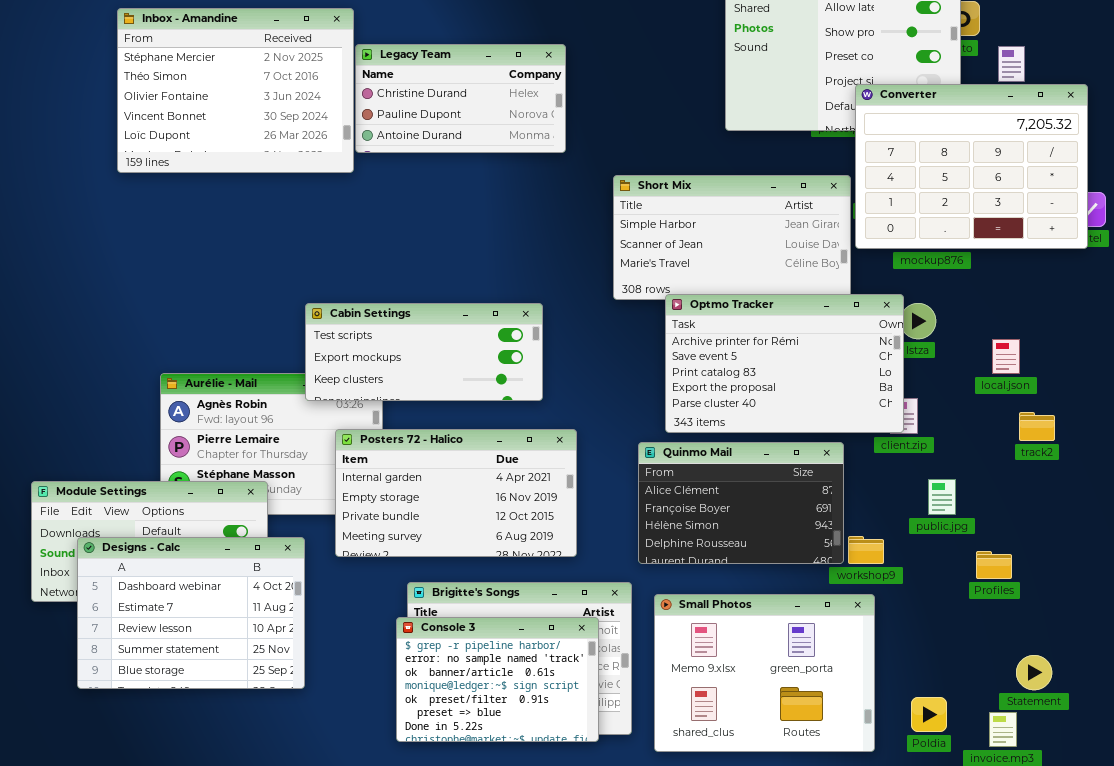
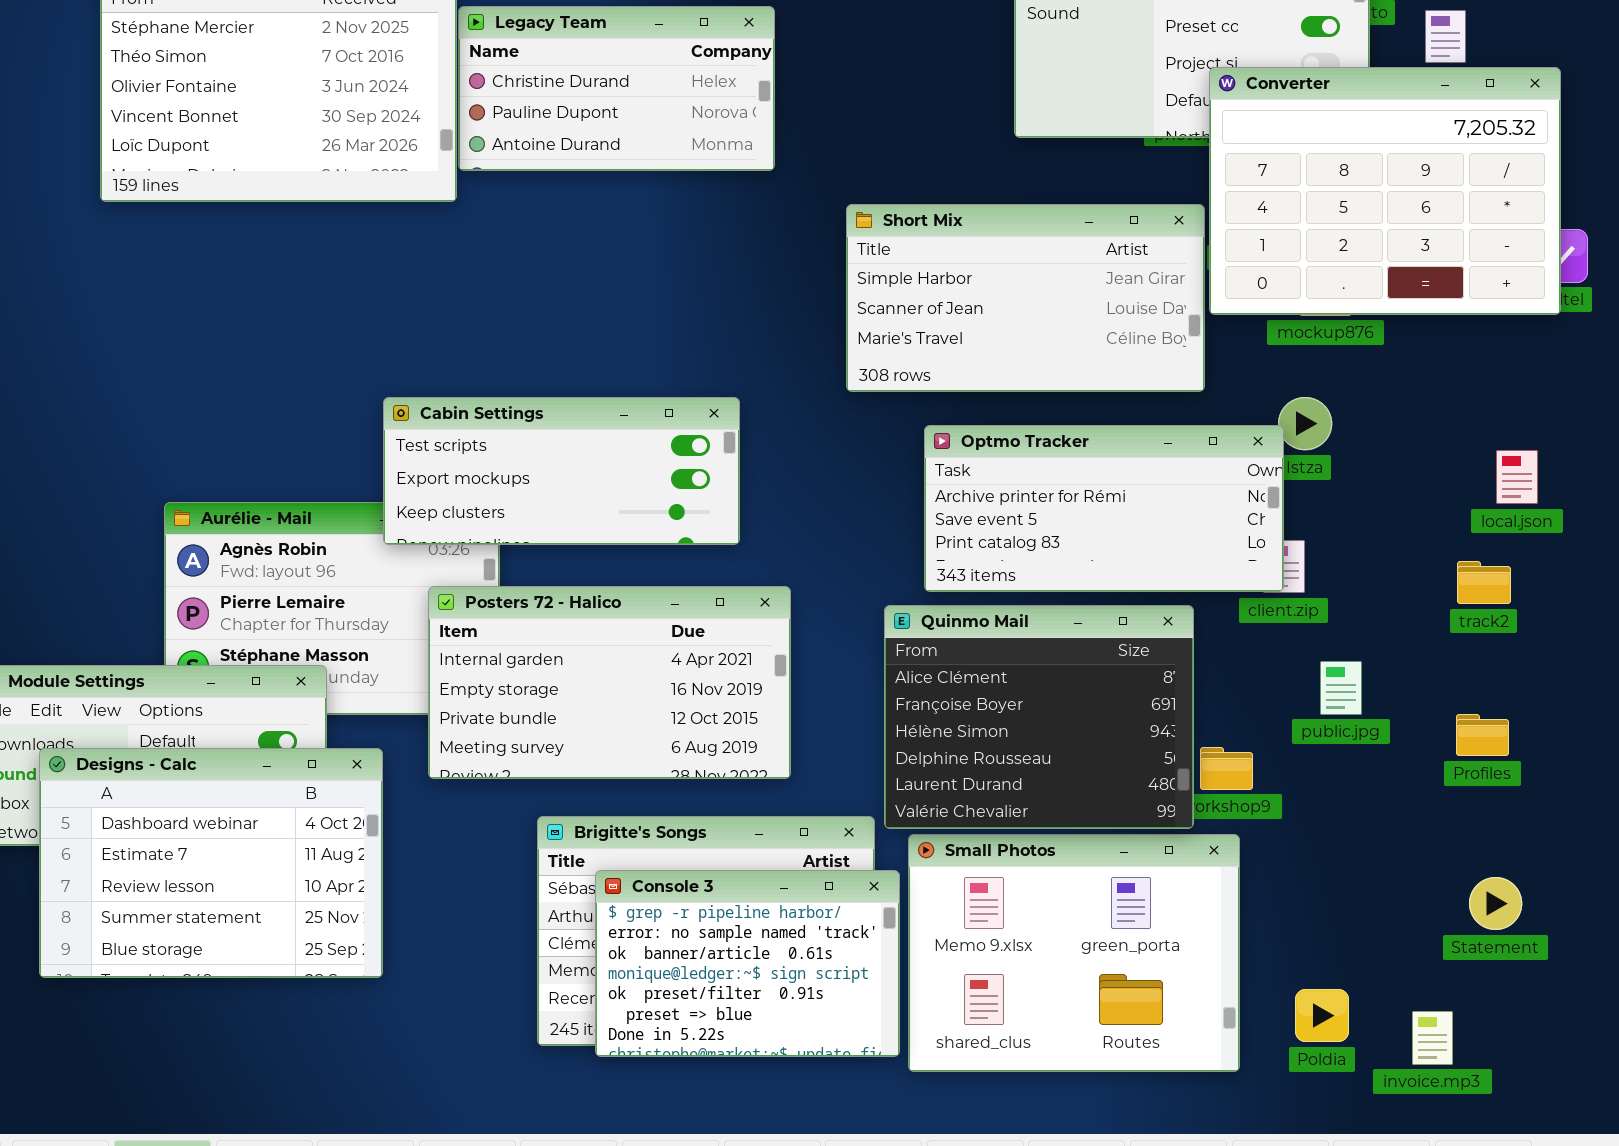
Optmo Tracker: [665,294,904,433] -> [924,425,1284,592], resized
local.json: [992,339,1020,374] -> [1496,450,1538,504], moved
Quinmo Mail: [638,442,844,564] -> [884,605,1194,829], resized
Profiles: [976,551,1012,579] -> [1456,714,1509,756], moved
Console 3: [396,617,599,742] -> [595,870,900,1057], moved
Statement: [1016,655,1052,690] -> [1469,877,1522,930], moved

